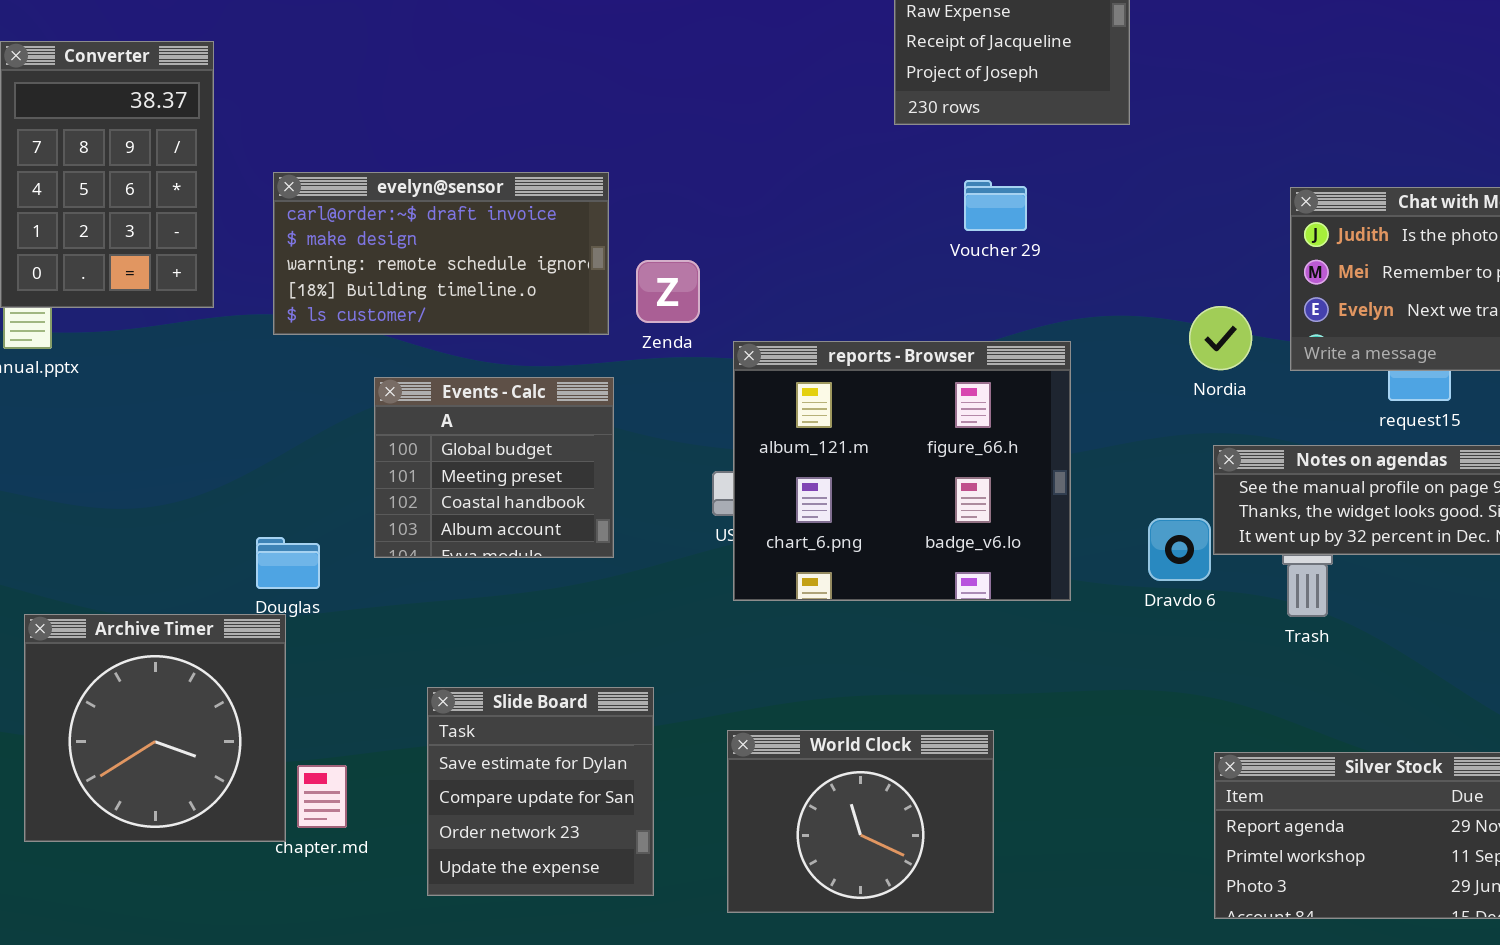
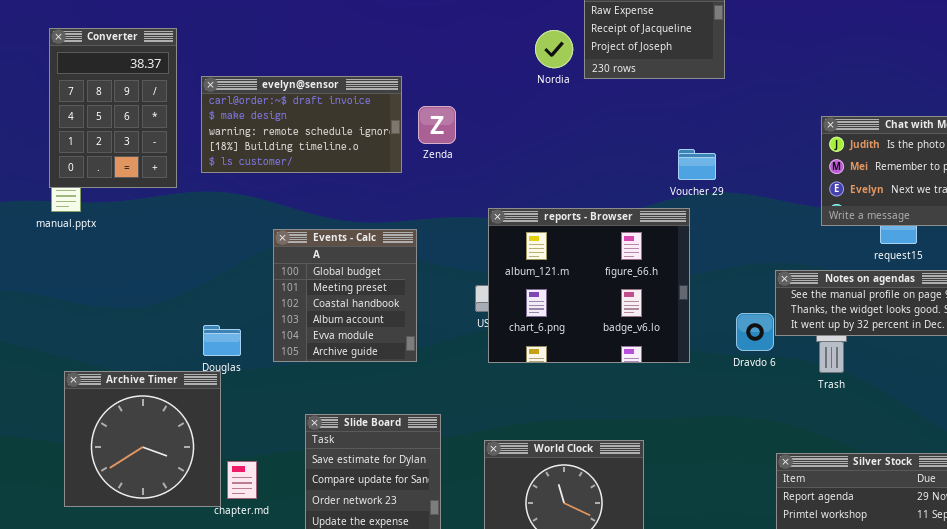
evelyn@sensor: [273,172,609,335] -> [201,76,402,173], moved
Voucher 29: [964,180,1027,231] -> [678,149,716,180], moved
Zenda: [636,260,700,323] -> [418,106,456,144], moved
Nordia: [1189,306,1252,370] -> [535,30,573,68], moved
Events - Calc: [374,377,614,558] -> [273,229,417,362], resized

